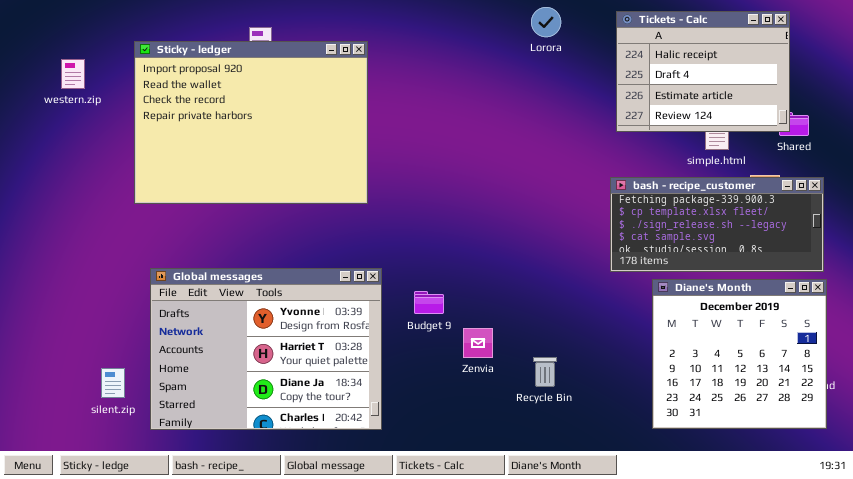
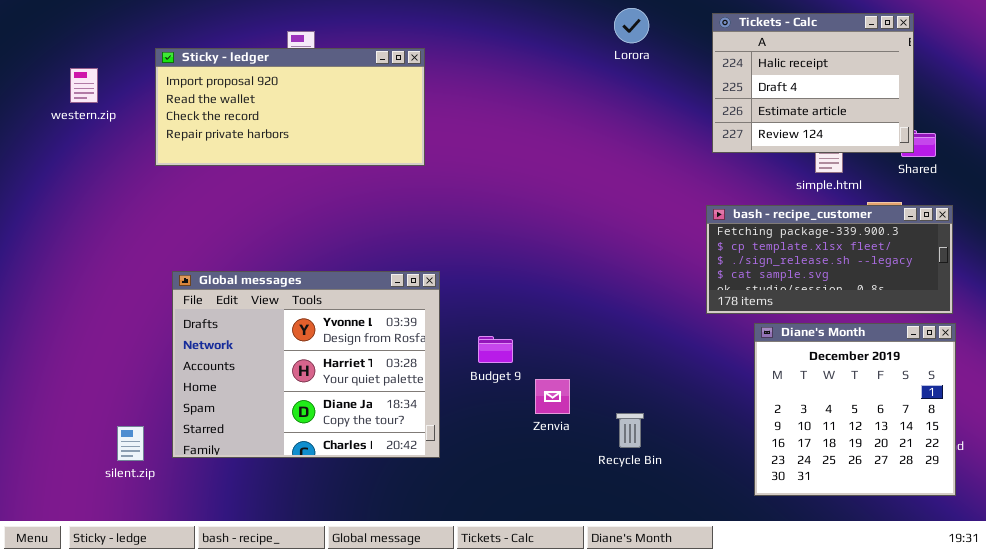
Sticky - ledger: [134,41,368,204] -> [155,48,425,166], resized
Global messages: [150,268,382,430] -> [172,271,440,458], moved

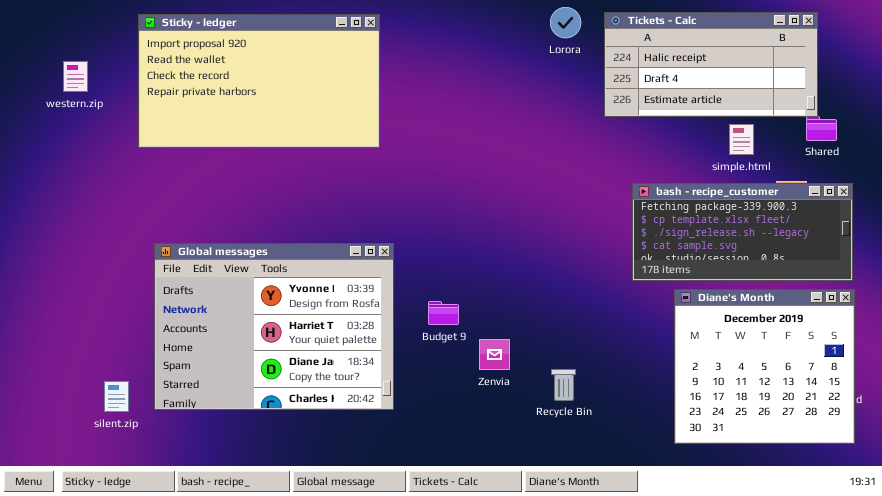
Tickets - Calc: [712,13,914,153] -> [604,12,818,117], resized
Sticky - ledger: [155,48,425,166] -> [138,14,380,148], resized

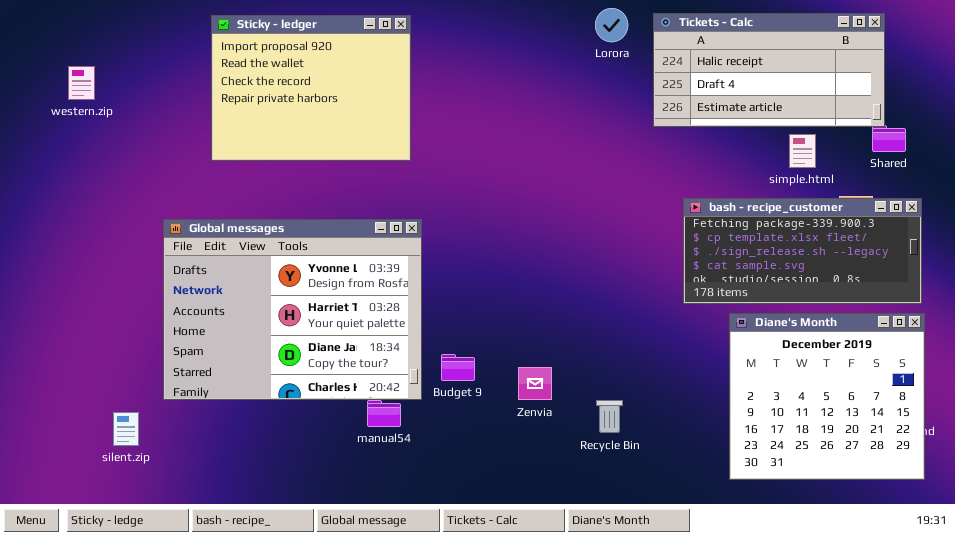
Sticky - ledger: [138,14,380,148] -> [211,15,411,161], resized
Global messages: [154,243,394,410] -> [163,219,422,400], moved
Budget 9: [428,301,459,325] -> [441,354,475,381], moved

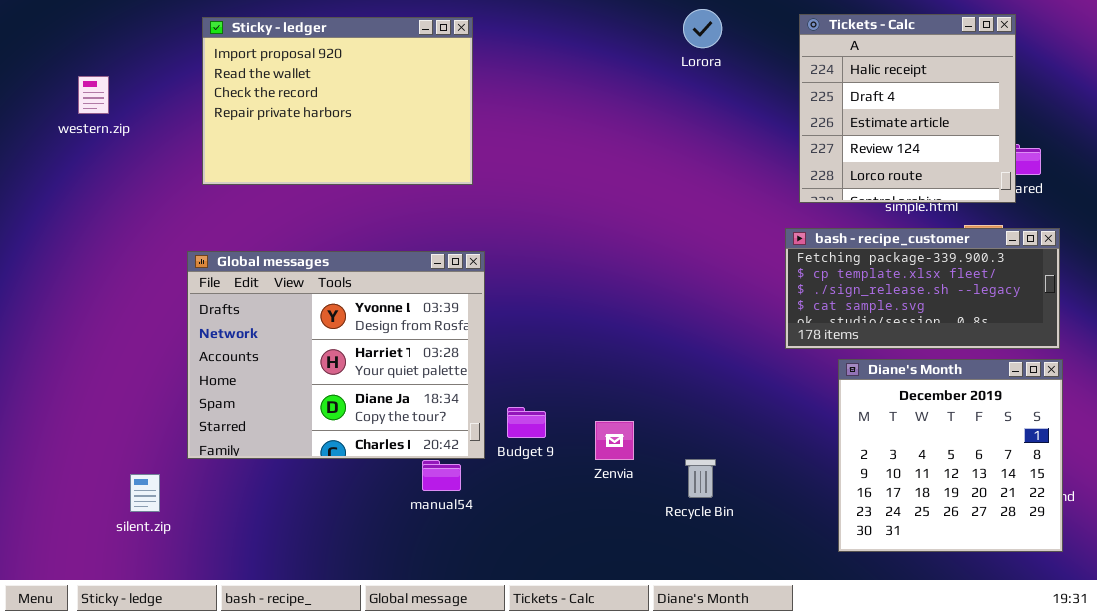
Tickets - Calc: [653,13,885,127] -> [799,14,1016,203], resized
Sticky - ledger: [211,15,411,161] -> [202,17,473,185], resized

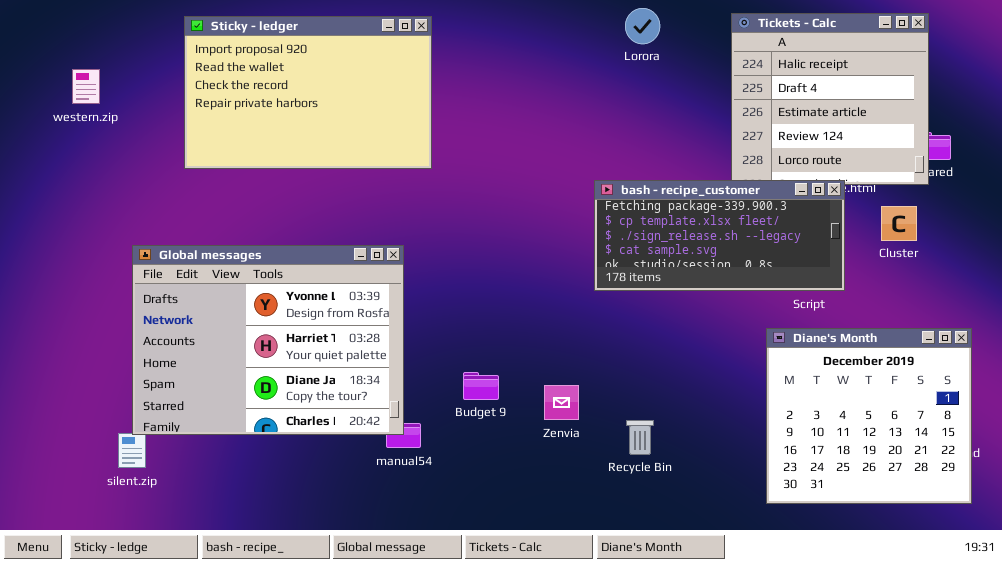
bash - recipe_customer: [785,228,1060,349] -> [594,180,845,291], moved
Global messages: [187,251,485,459] -> [132,245,404,435], moved

